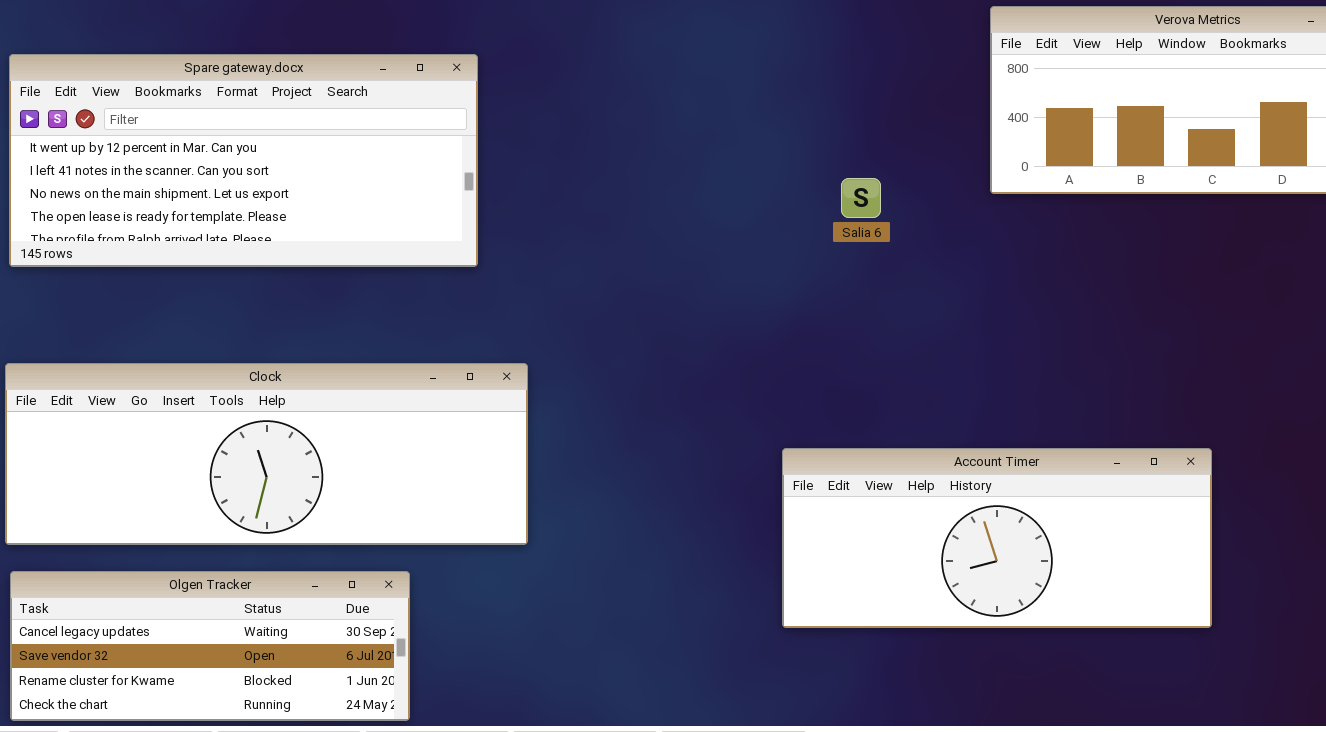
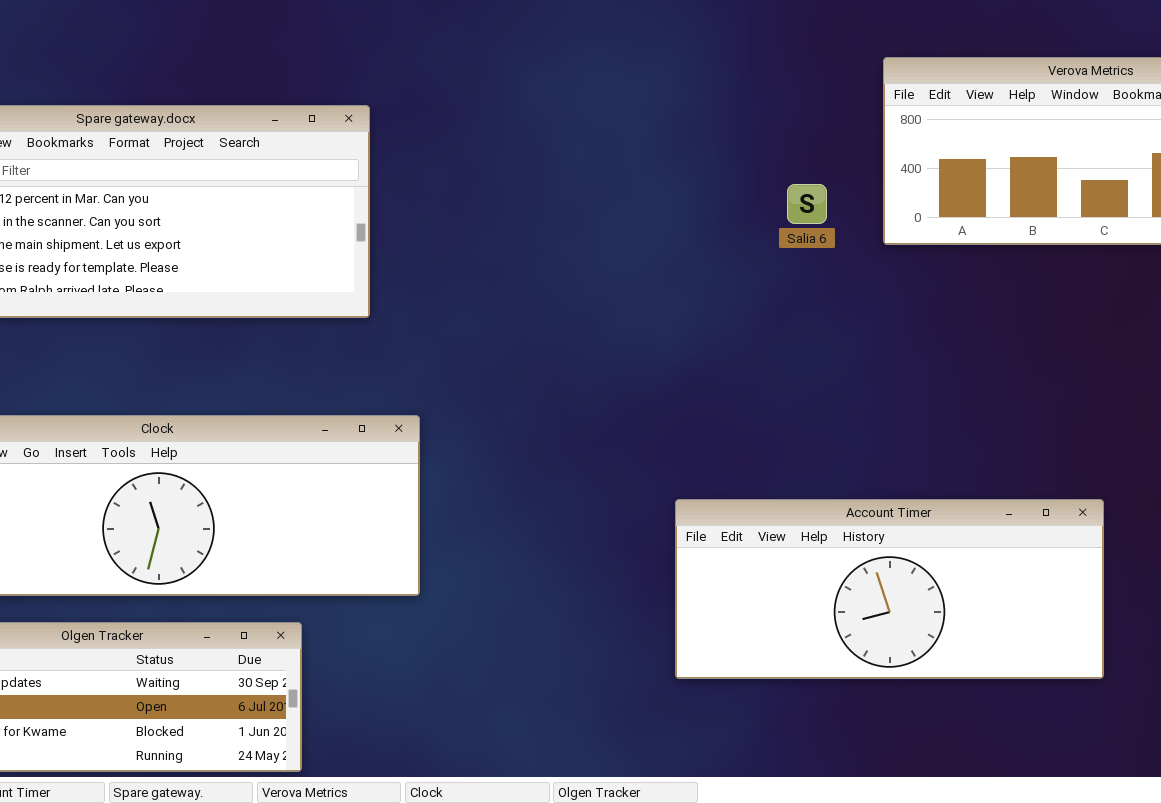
Salia 6: [841,178,881,218] -> [787,184,827,224], moved

